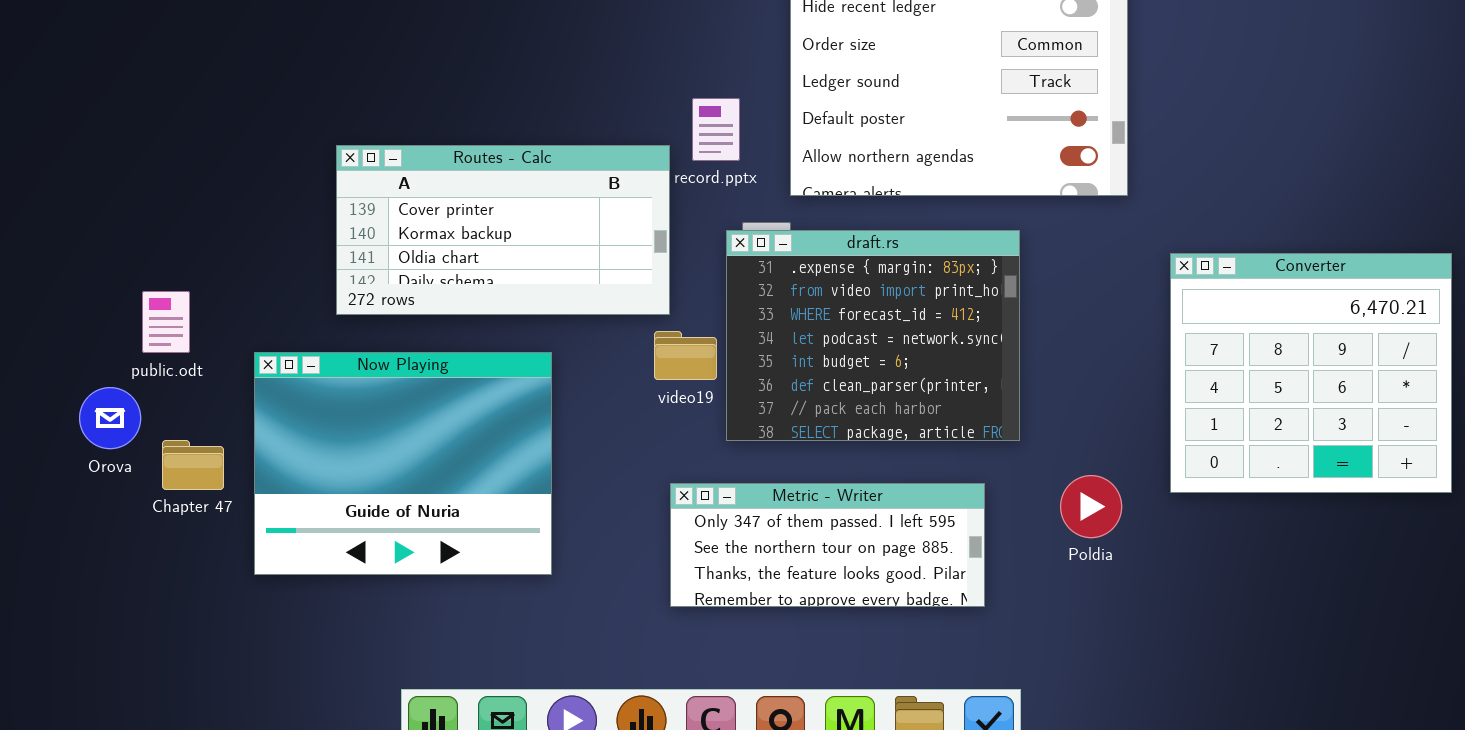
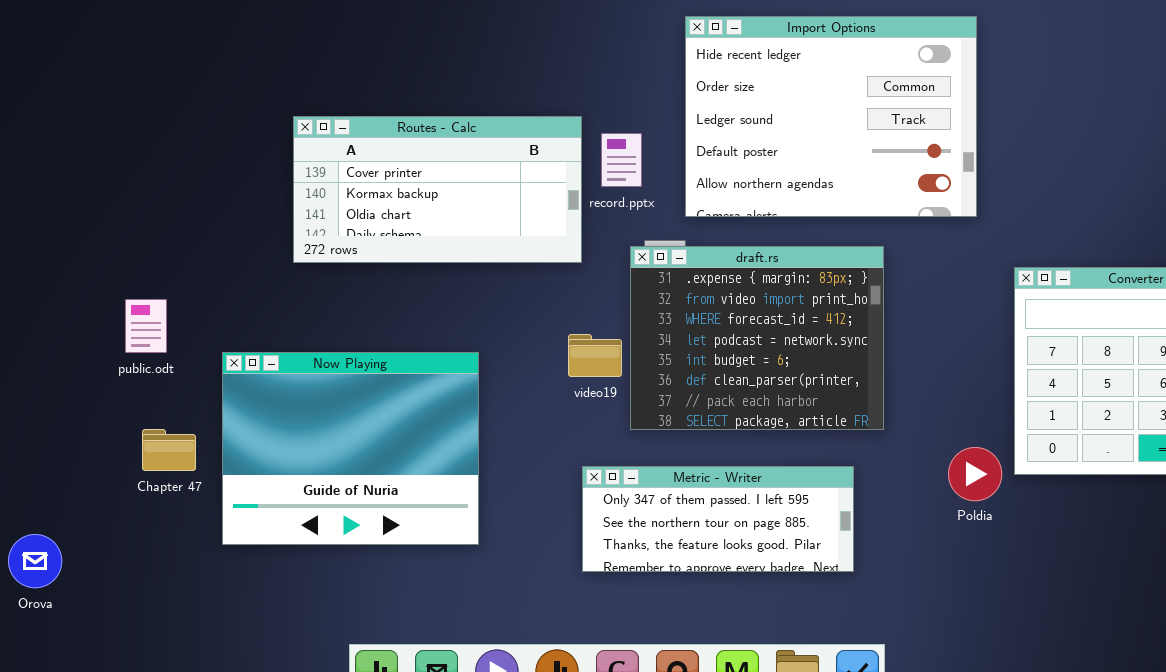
Routes - Calc: [336,145,670,315] -> [293,116,582,263], moved
Orova: [79,387,141,449] -> [8,534,62,588], moved
Poldia: [1060,475,1122,538] -> [948,447,1002,501], moved

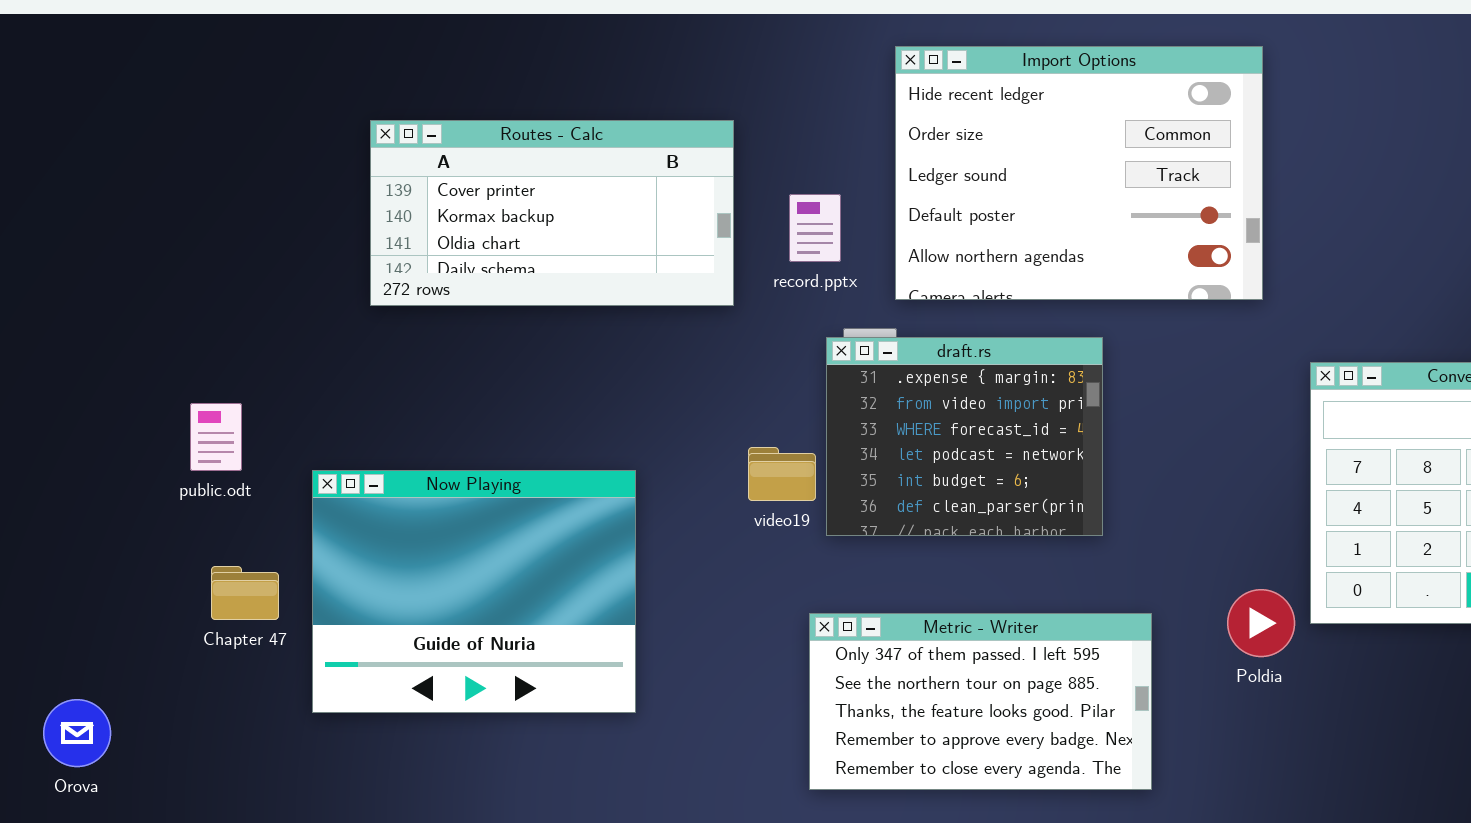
Routes - Calc: [293,116,582,263] -> [370,120,734,306], moved
draft.rs: [630,246,884,430] -> [826,337,1103,536], resized
Metric - Writer: [582,466,854,572] -> [809,613,1152,790], moved, resized

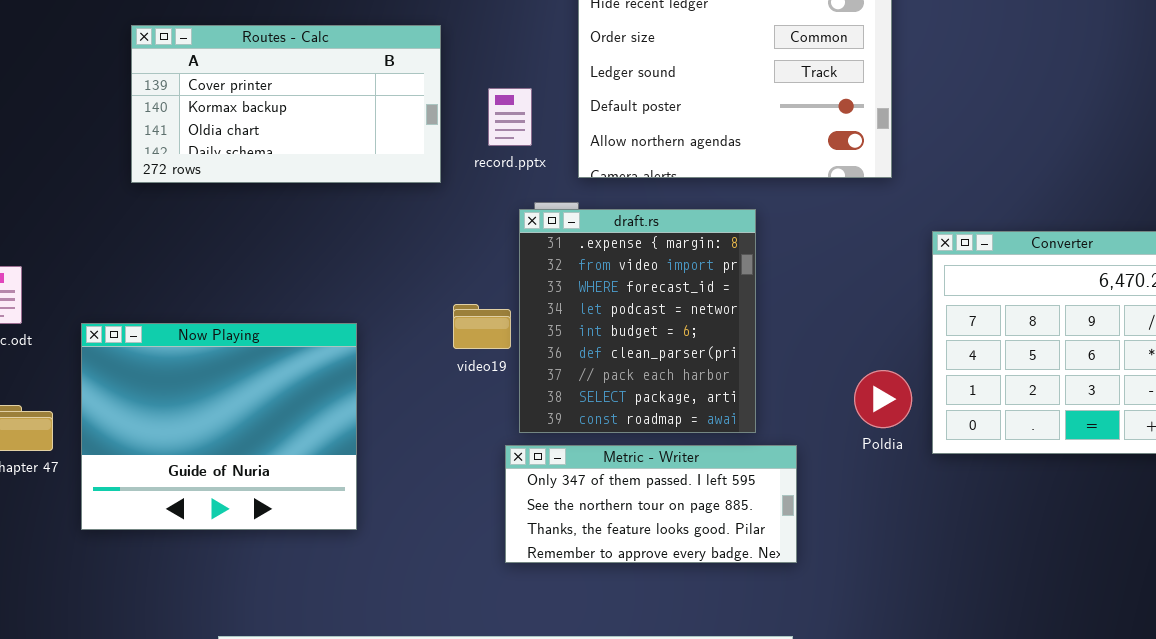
draft.rs: [826,337,1103,536] -> [519,209,756,433], resized
Poldia: [1227,589,1295,657] -> [854,370,912,428], moved
Metric - Writer: [809,613,1152,790] -> [505,445,797,563], resized

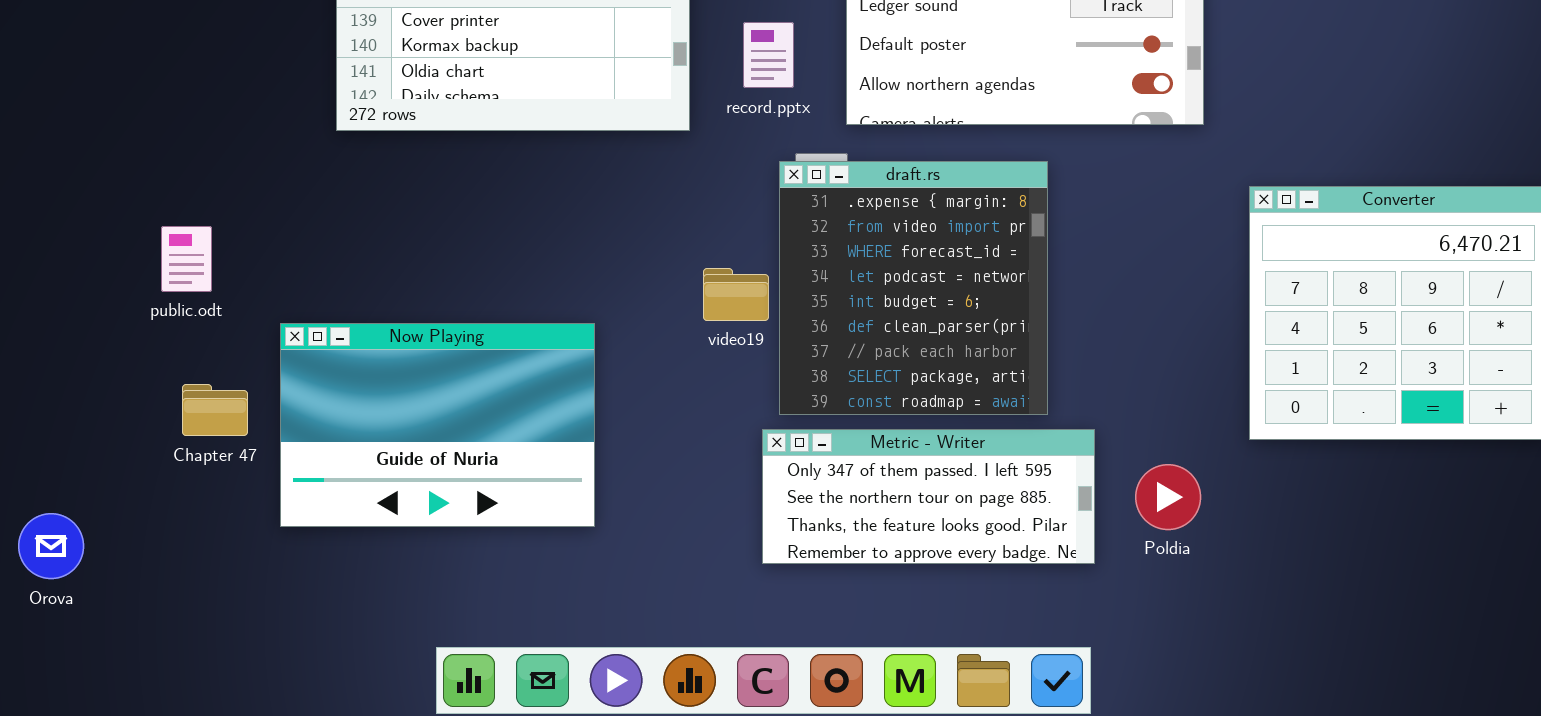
Now Playing: [81,323,357,530] -> [280,323,595,527], resized
Poldia: [854,370,912,428] -> [1135,464,1201,530], moved

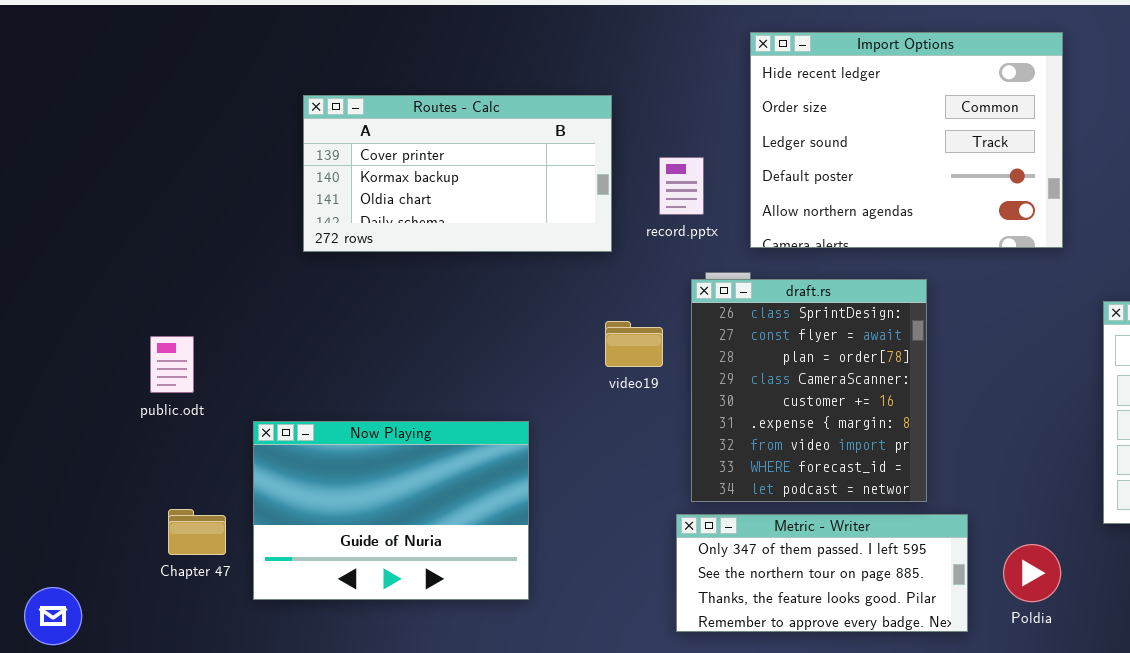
draft.rs: [779,161,1048,415] -> [691,279,927,502], scrolled up 5 rows
video19: [703,268,769,321] -> [605,321,663,367], moved
Chapter 47: [182,384,248,436] -> [168,509,226,555], moved

